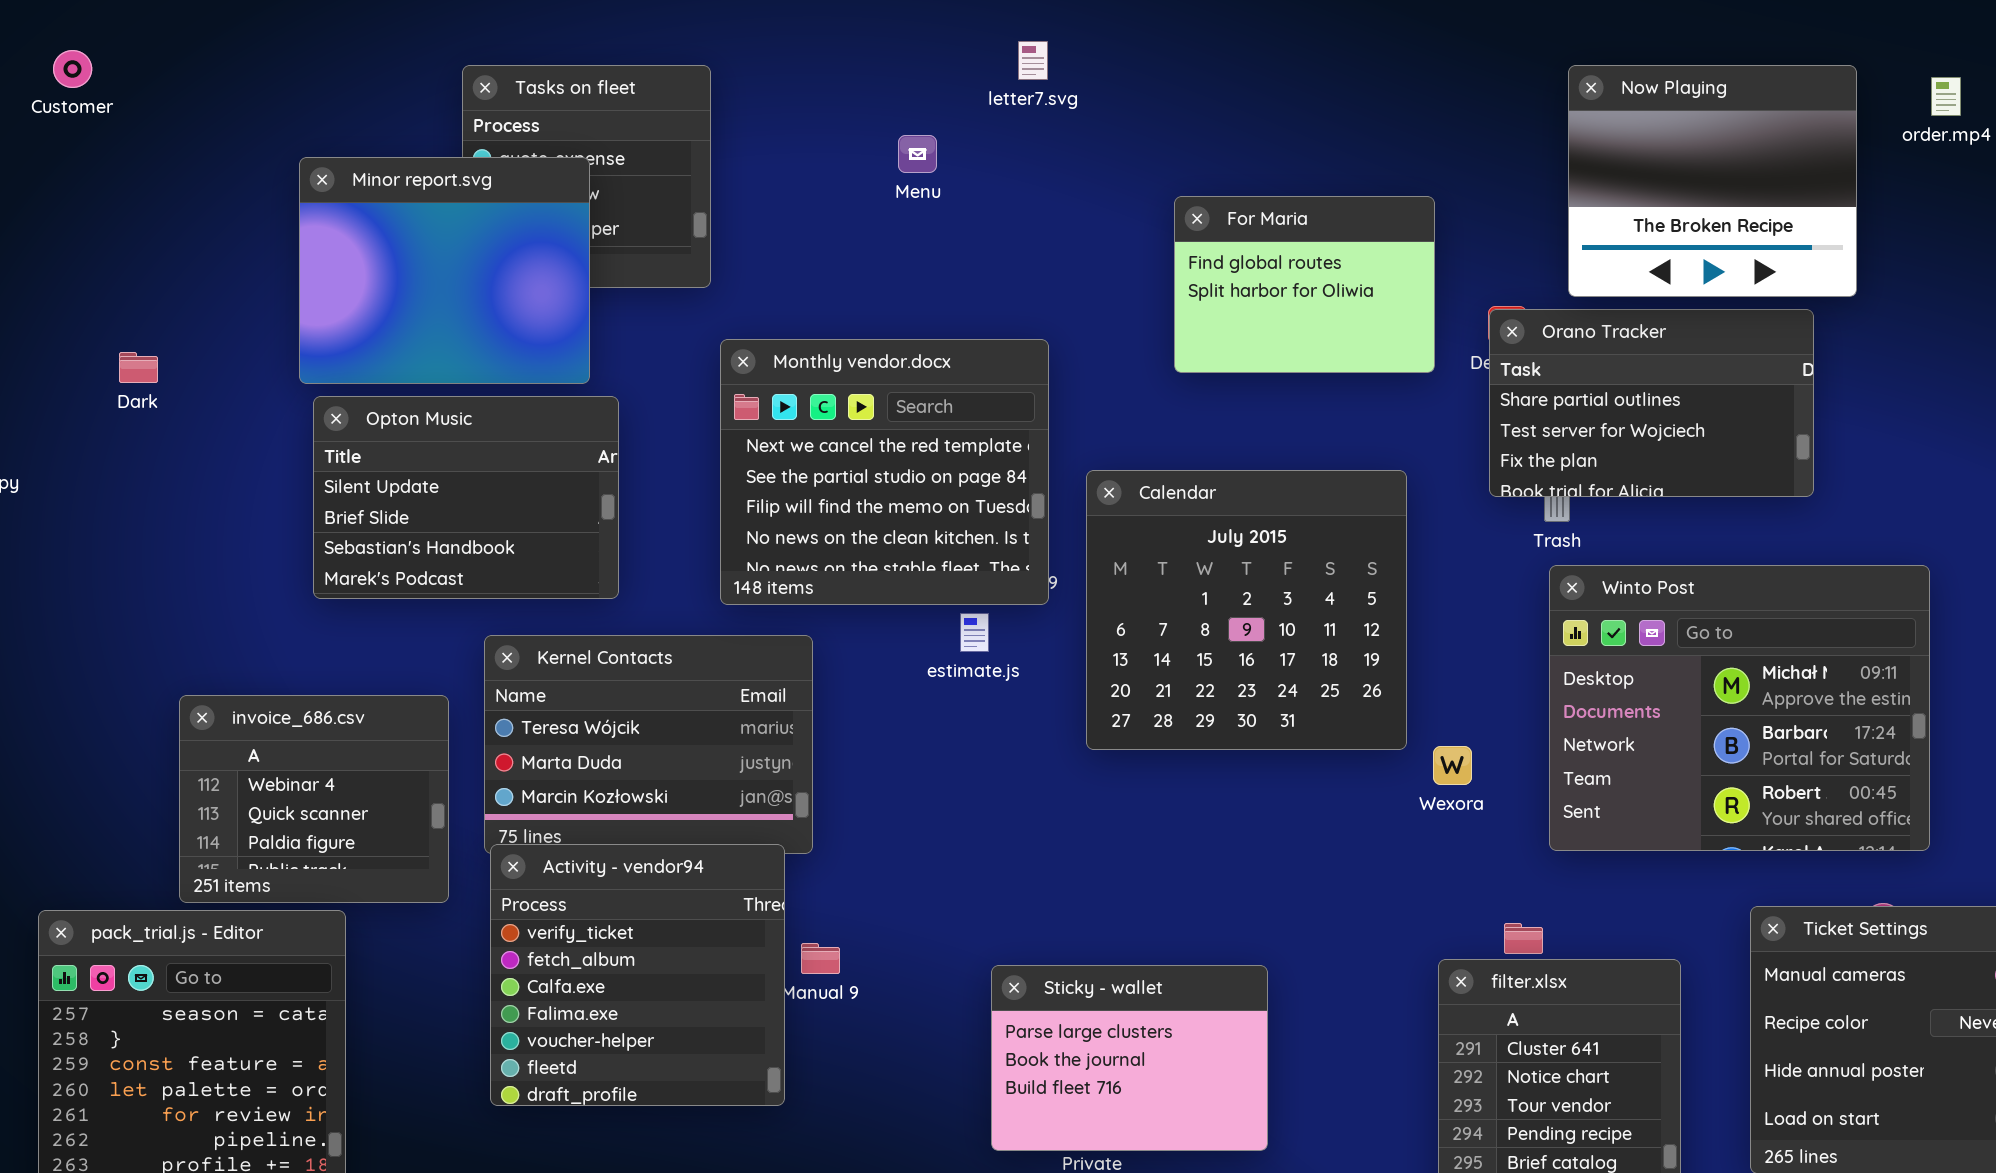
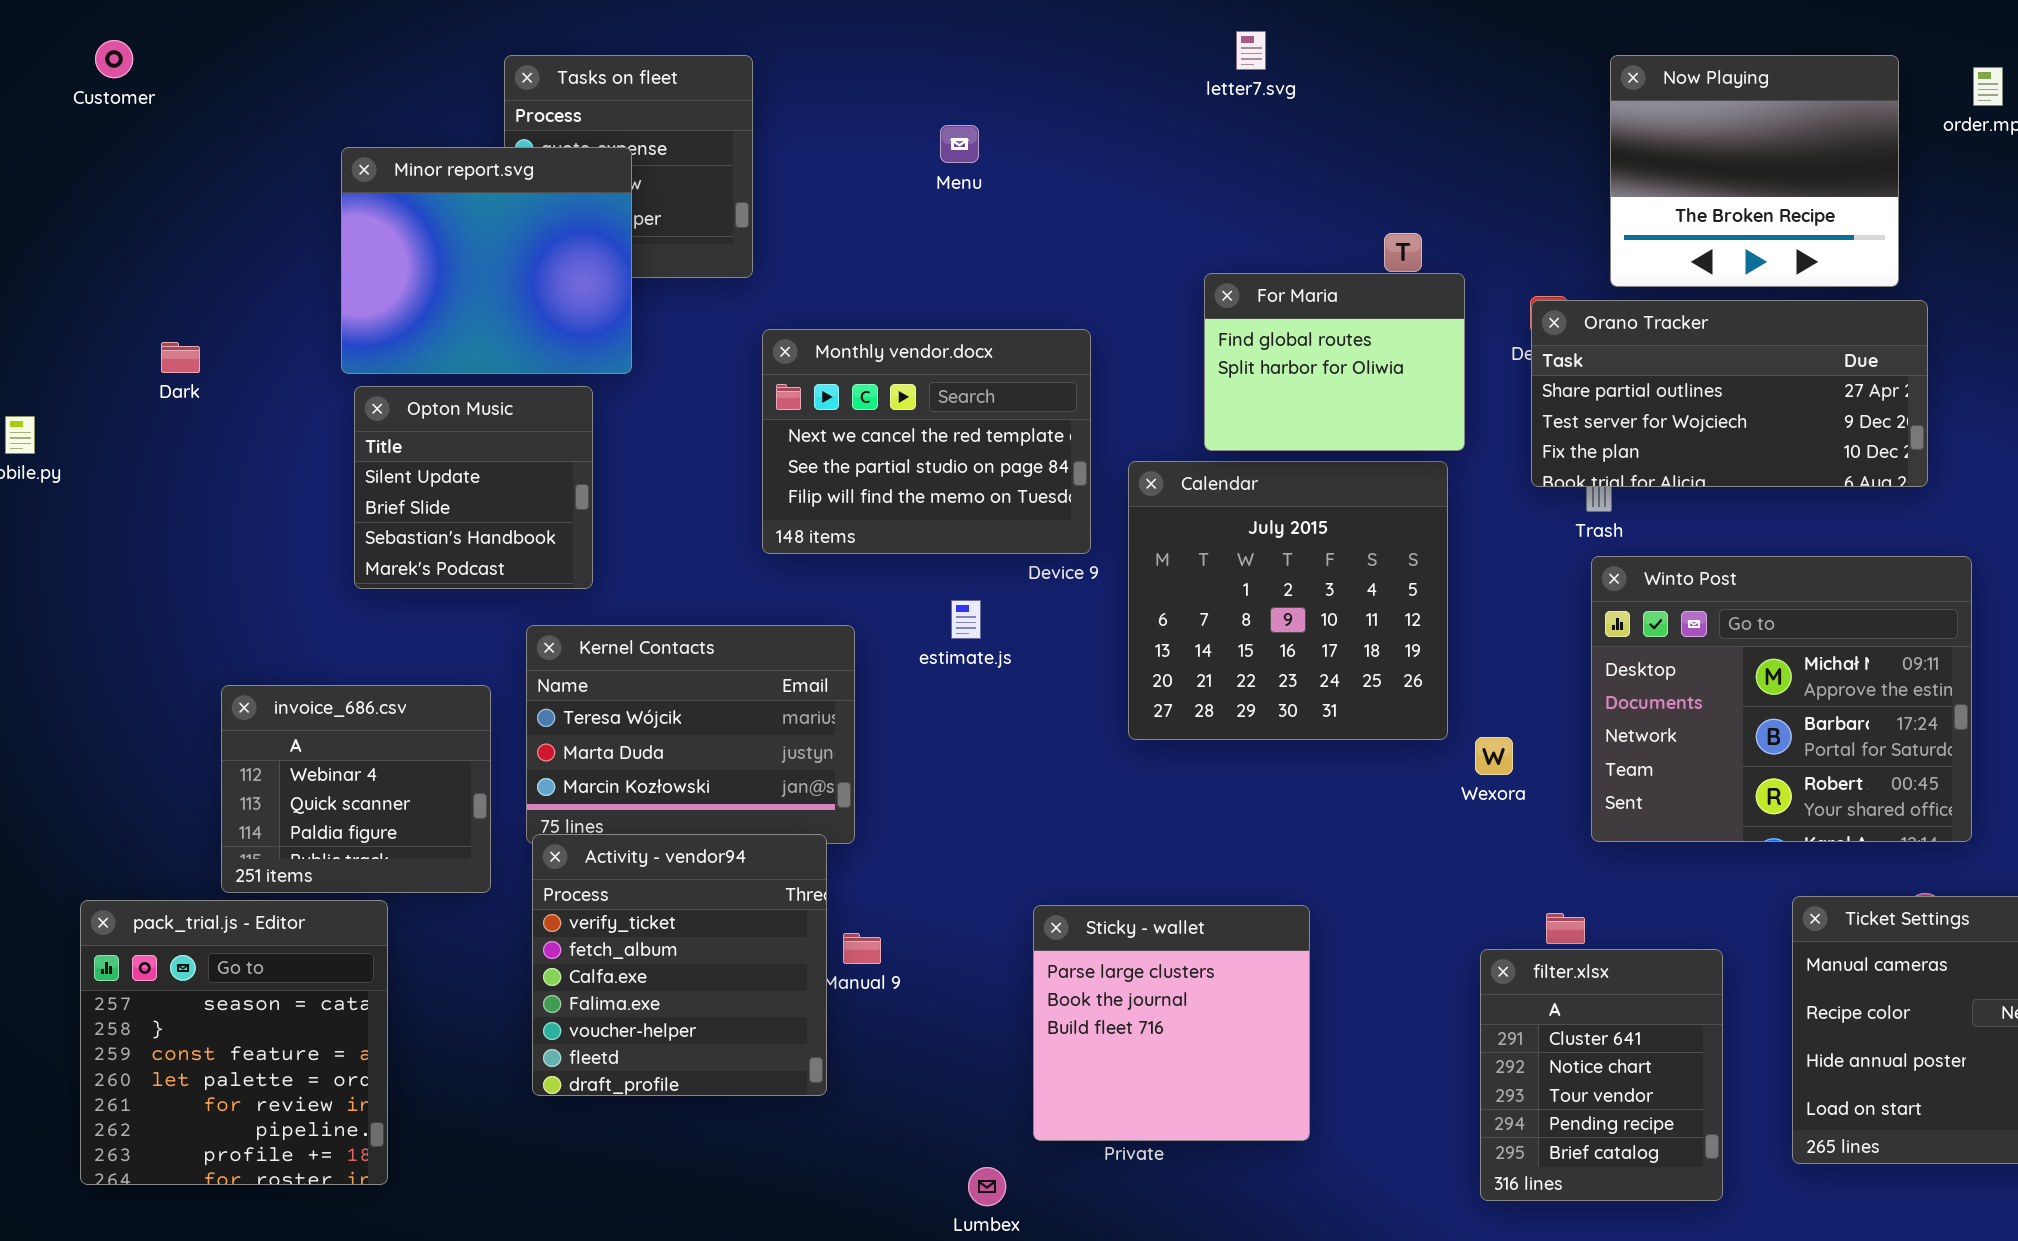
letter7.svg: [1018,41,1048,80] -> [1236,31,1266,70], moved
For Maria: [1174,196,1435,373] -> [1204,273,1465,451], moved
Orano Tracker: [1489,309,1814,497] -> [1531,300,1928,487], resized
Monthly vendor.docx: [720,339,1049,605] -> [762,329,1091,554], resized
Opton Music: [313,396,619,599] -> [354,386,593,589], resized
estimate.js: [960,613,989,652] -> [951,600,981,639], moved
Sticky - wallet: [991,965,1268,1151] -> [1033,905,1310,1141], resized

